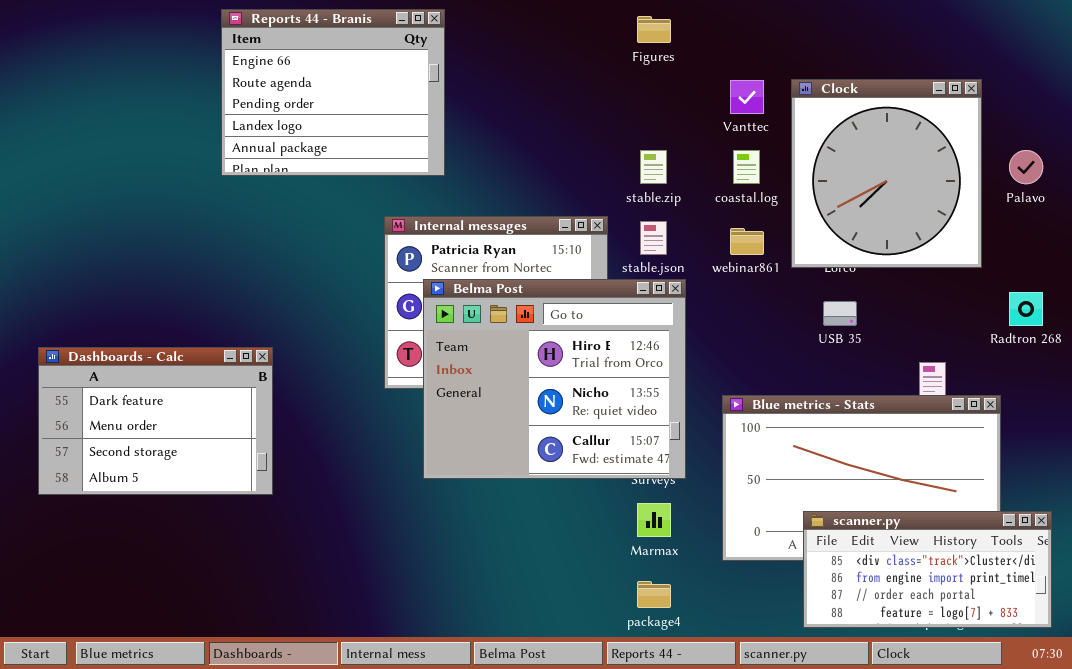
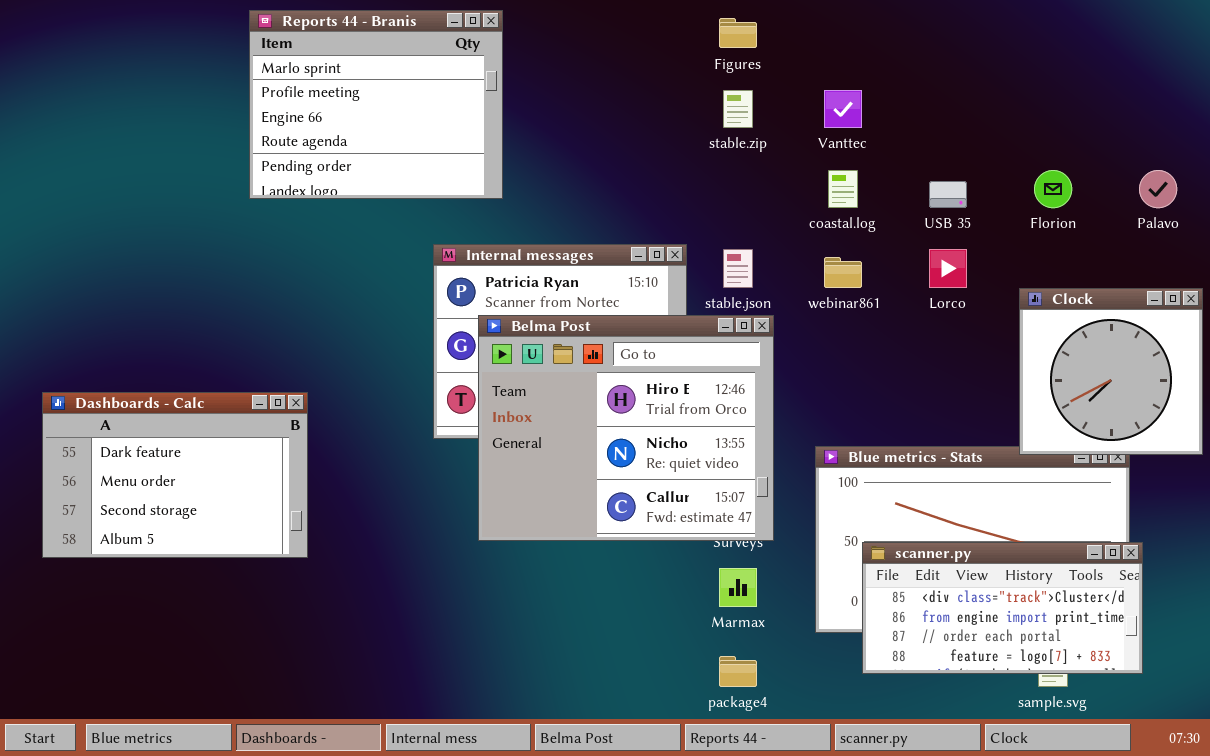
Reports 44 - Branis: [221,9,445,176] -> [249,10,503,199], scrolled up 2 rows
Clock: [791,79,982,268] -> [1019,288,1203,455], moved, resized
stable.zip: [640,150,667,184] -> [723,90,753,128], moved
USB 35: [823,301,857,326] -> [929,181,967,208], moved
scanner.py: [803,511,1052,628] -> [862,542,1143,674], moved

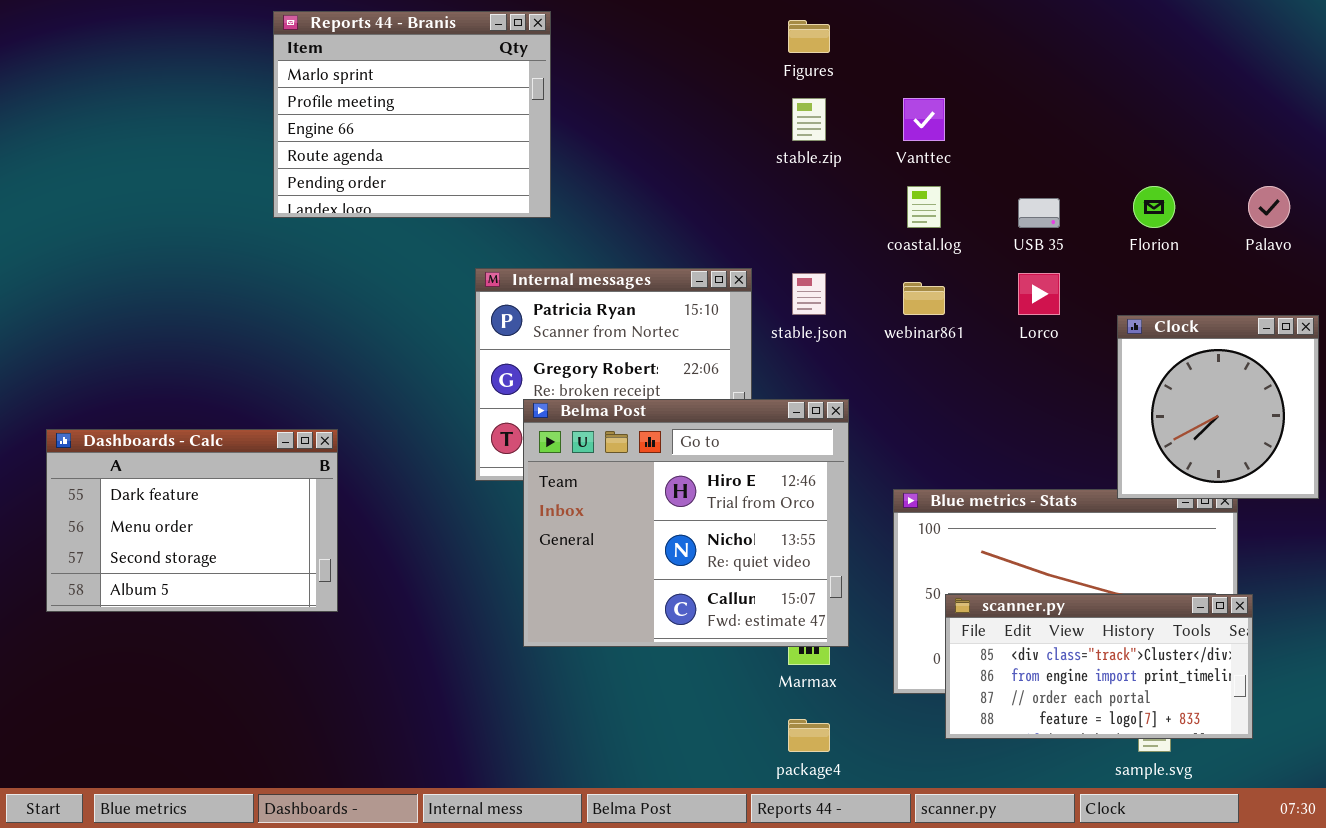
Belma Post: [478,315,774,541] -> [523,399,849,647], moved

